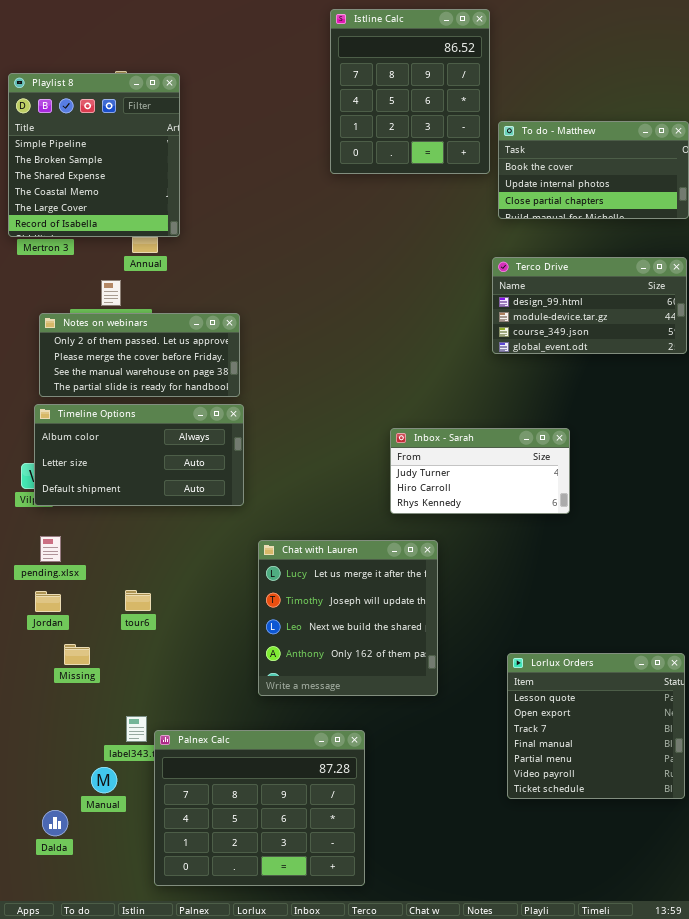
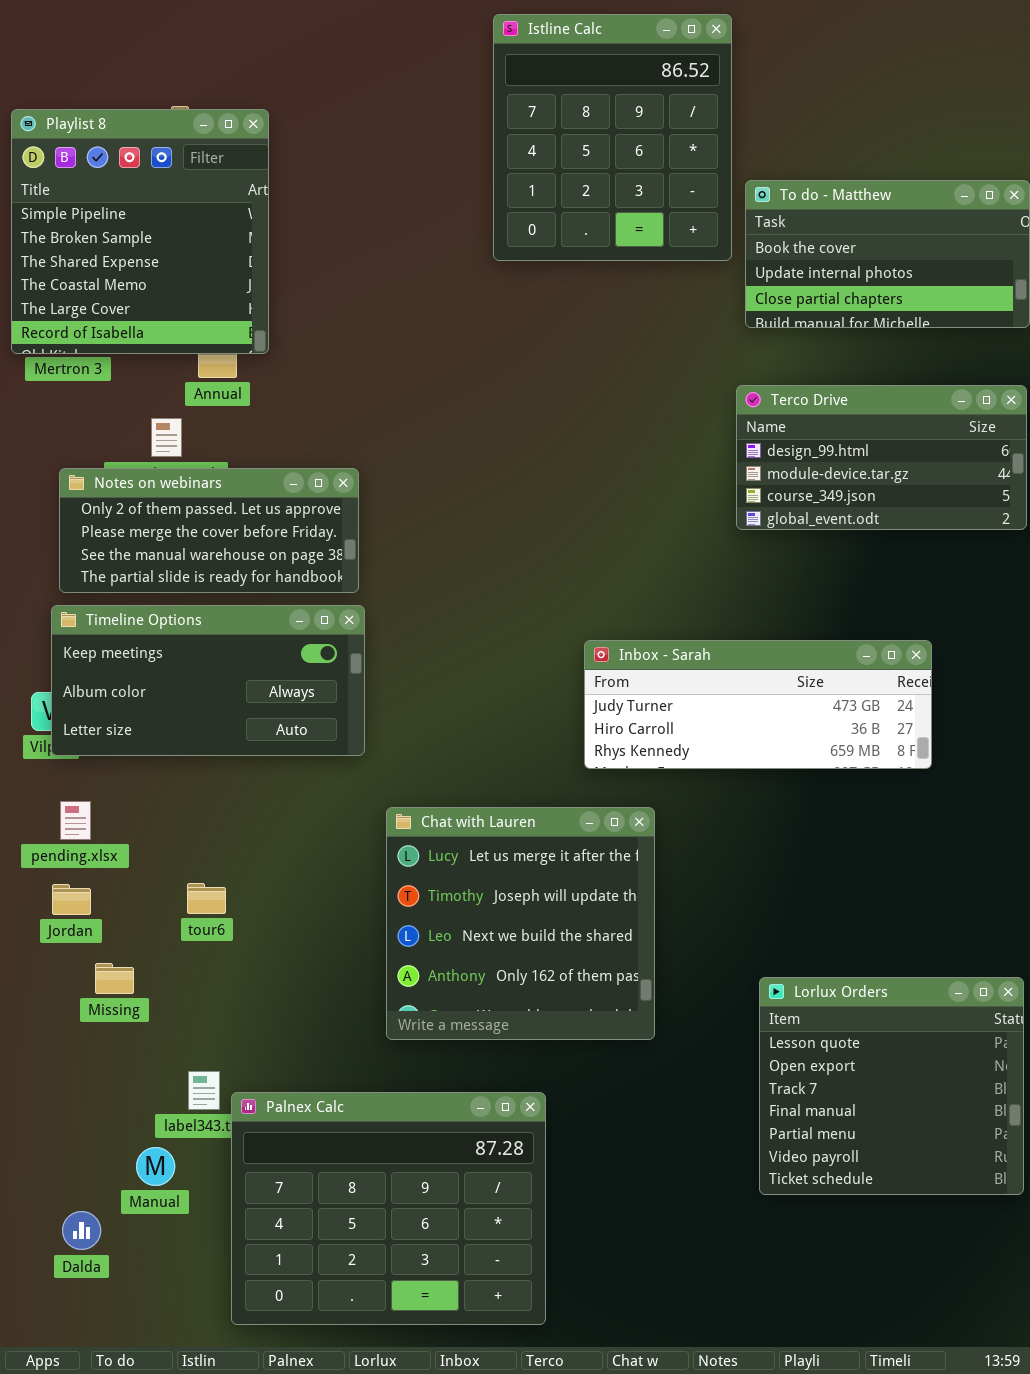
Timeline Options: [34,404,244,506] -> [51,605,365,756], scrolled up 1 row
Inbox - Sarah: [390,428,570,514] -> [584,640,932,769], resized

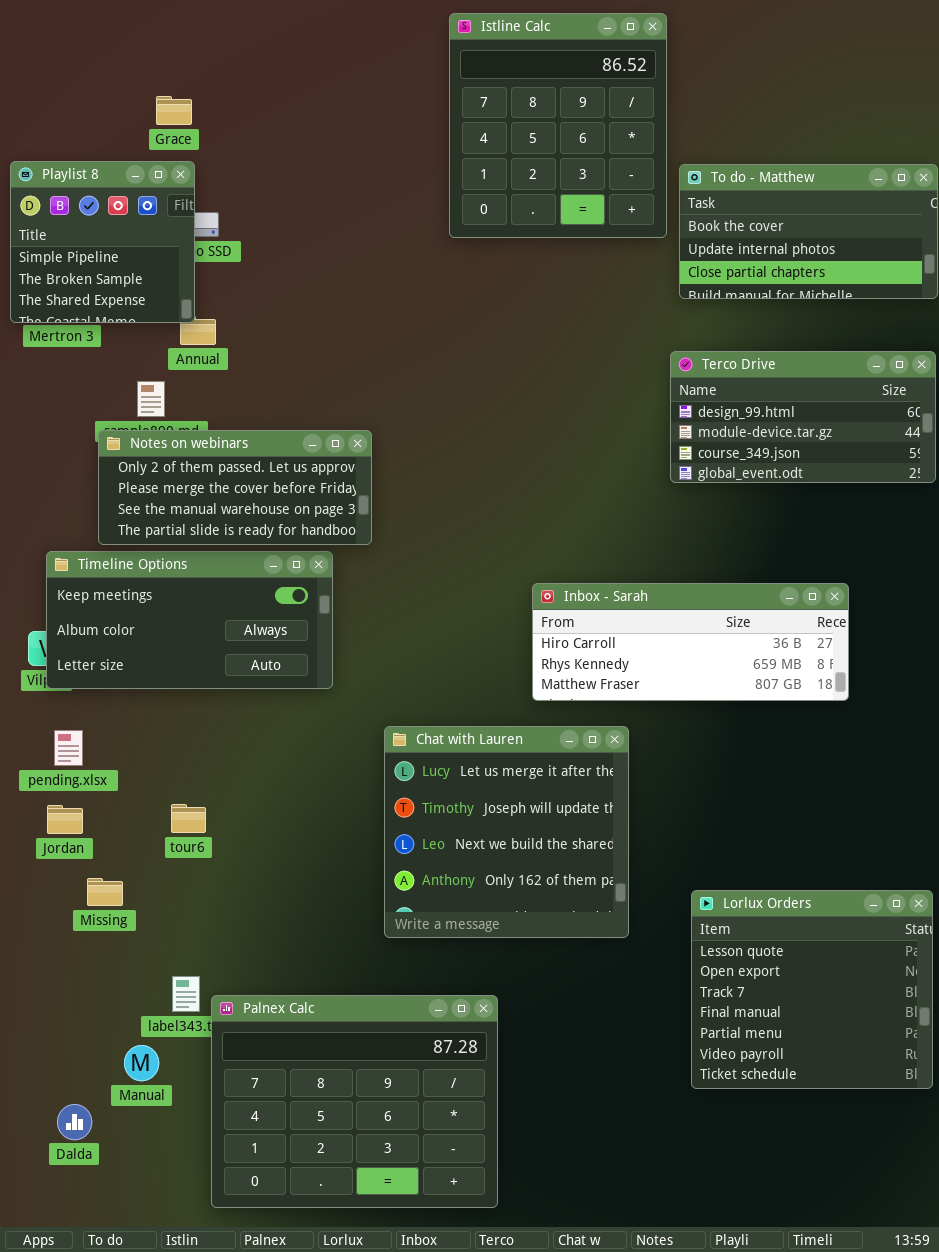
Playlist 8: [11,109,269,354] -> [10,161,195,323], resized
Notes on webinars: [59,468,359,593] -> [98,430,372,545], moved
Inbox - Sarah: [584,640,932,769] -> [532,583,849,701], scrolled down 1 row
Chat with Lauren: [386,807,655,1040] -> [384,726,629,938], moved

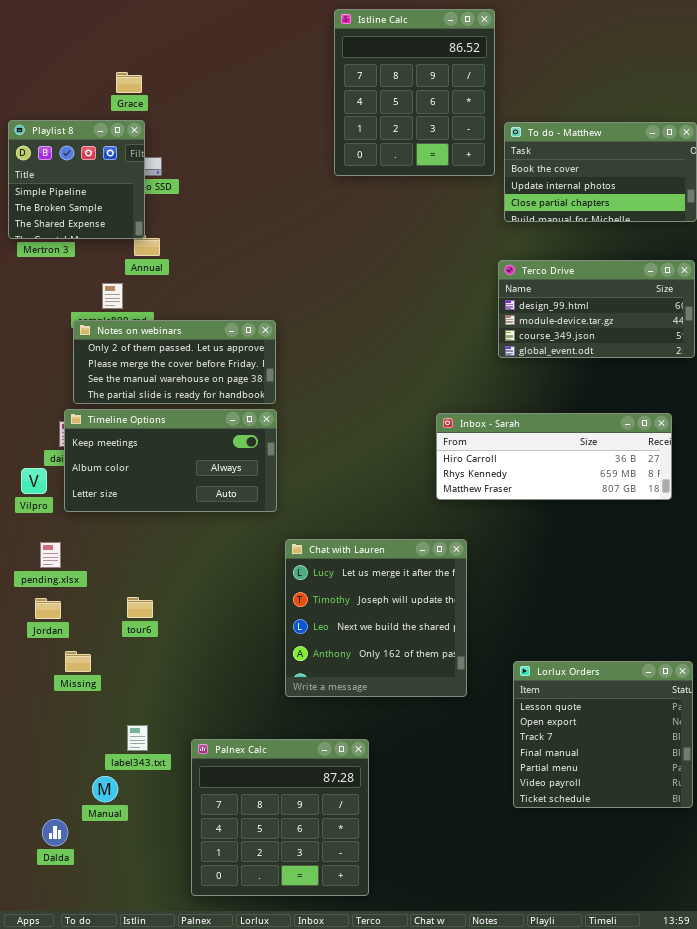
Timeline Options: [46,551,333,689] -> [64,409,277,512], moved
Inbox - Sarah: [532,583,849,701] -> [436,413,672,500], moved
Palnex Calc: [211,995,498,1208] -> [191,739,369,896], resized

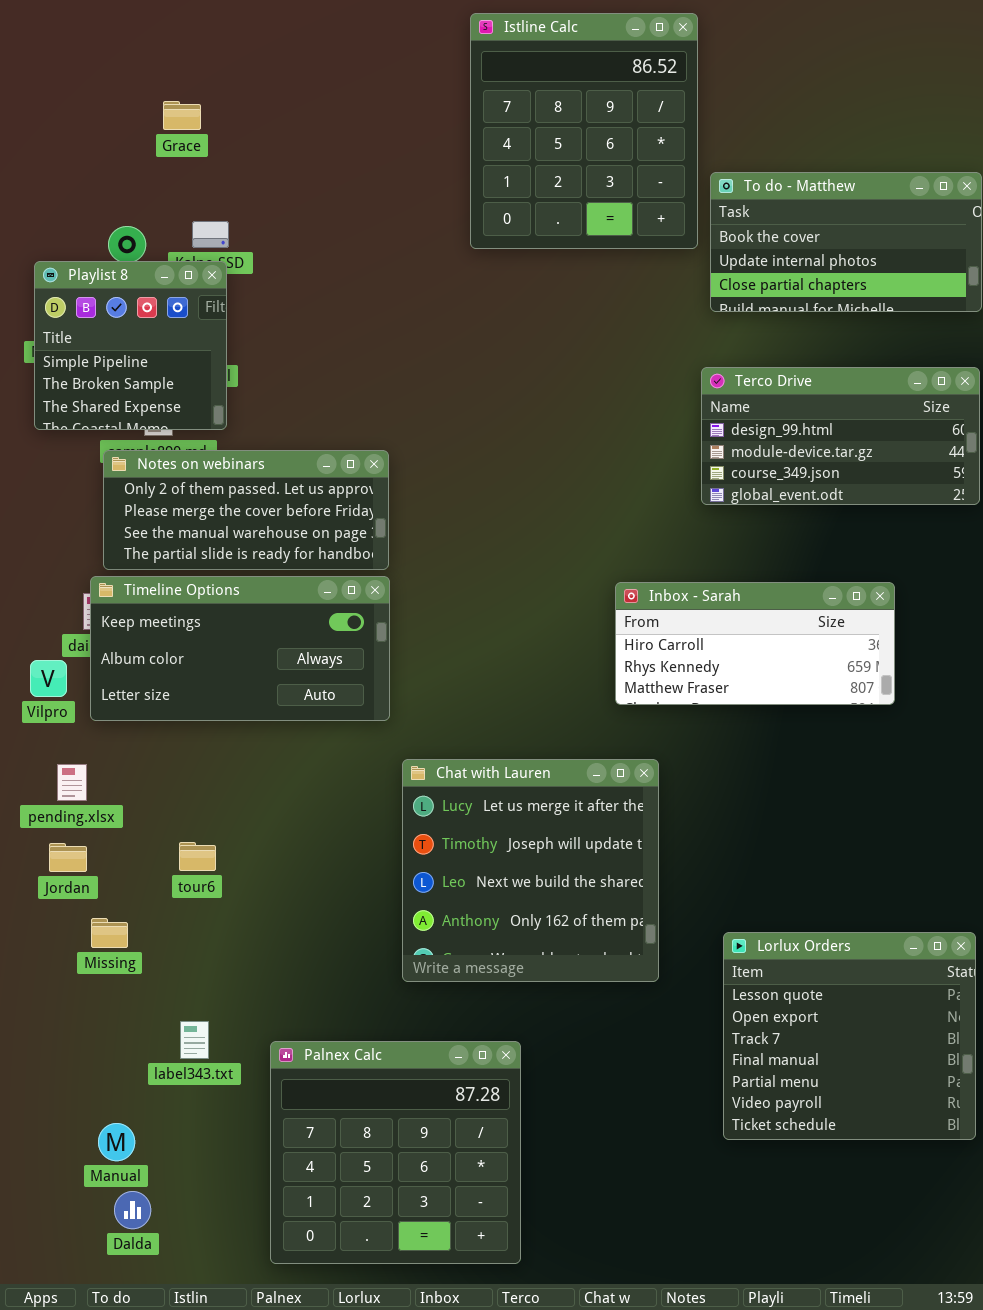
Playlist 8: [8,120,145,239] -> [34,261,227,430], moved
Inbox - Sarah: [436,413,672,500] -> [615,582,895,705], resized
Manual: [92,776,118,802] -> [98,1123,135,1161], moved
Dalda: [42,819,68,846] -> [114,1191,151,1229], moved

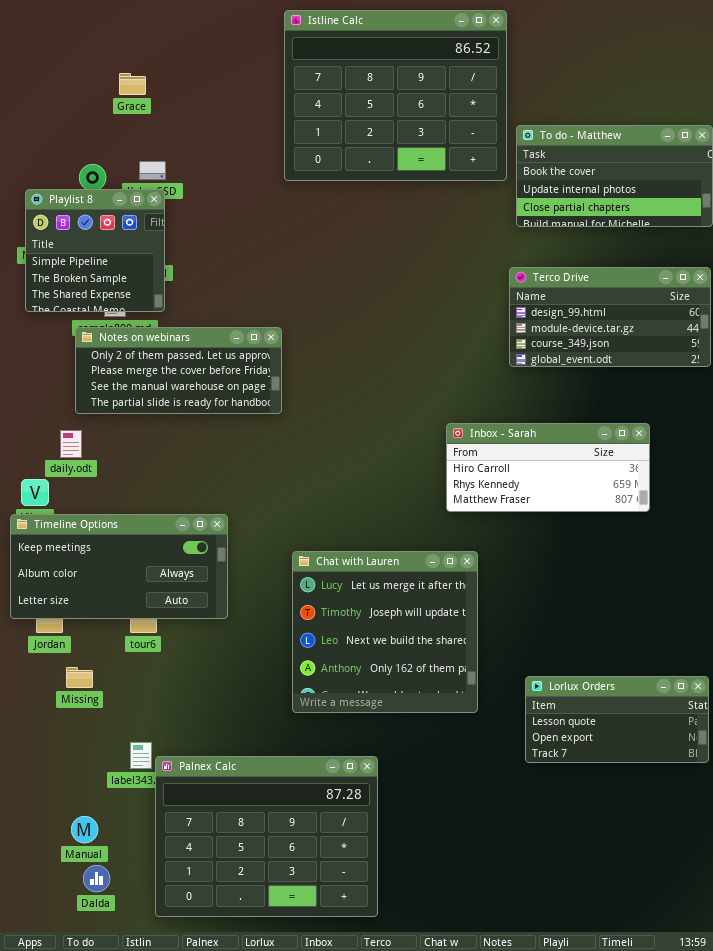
Istline Calc: [470,13,698,249] -> [284,10,507,181], resized
Timeline Options: [90,576,390,721] -> [10,514,228,619], moved
Lorlux Orders: [723,932,976,1140] -> [525,676,709,763], resized
Palnex Calc: [270,1041,521,1264] -> [155,756,378,917], resized

